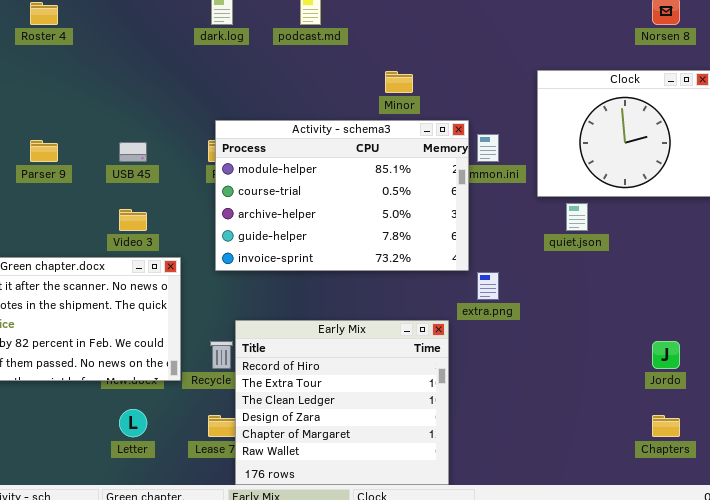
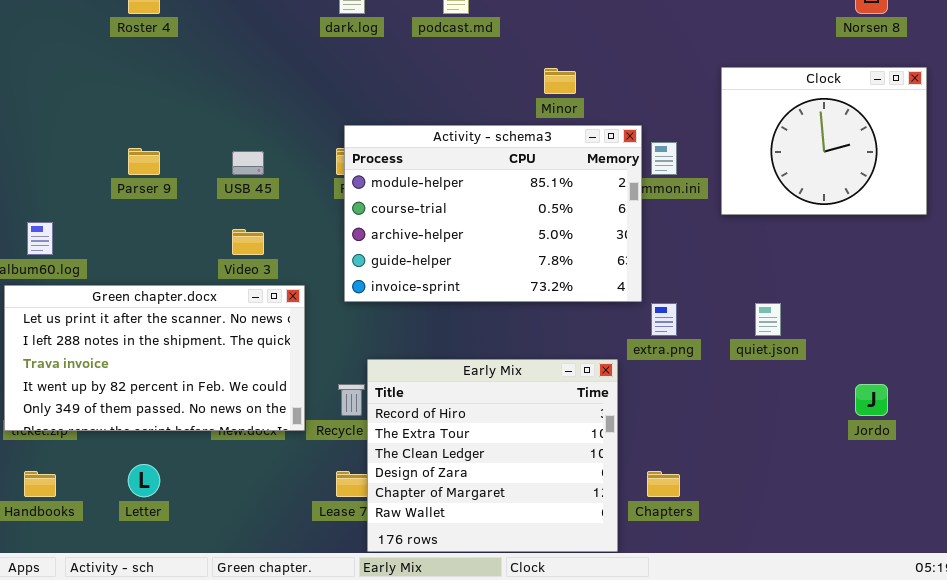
quiet.json: [566,203,588,231] -> [755,303,781,336], moved
Letter: [119,409,147,437] -> [128,464,160,497], moved
Chapters: [652,415,680,437] -> [647,471,680,497], moved

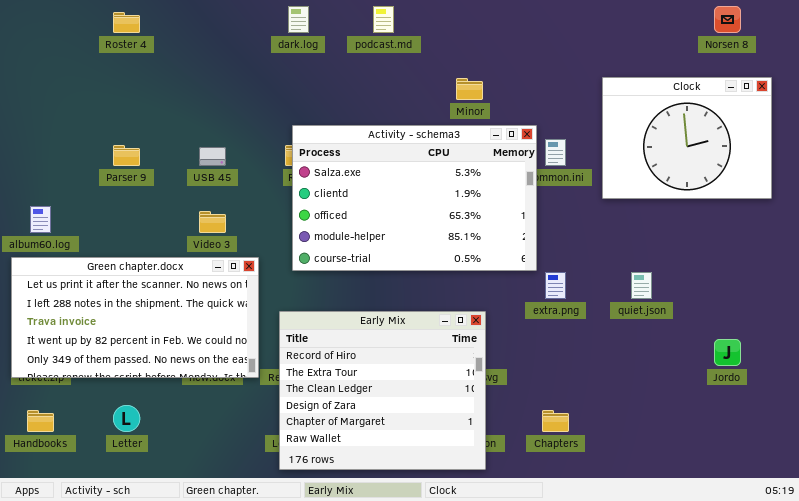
Activity - schema3: [344,125,642,302] -> [292,125,537,271], scrolled up 3 rows
Early Mix: [367,359,618,552] -> [279,311,486,470], moved

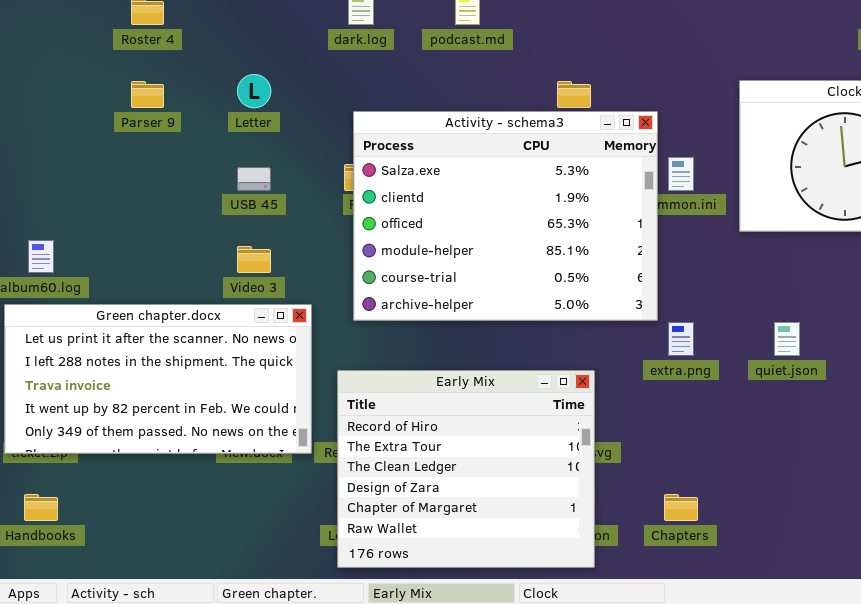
Activity - schema3: [292,125,537,271] -> [353,111,658,321], resized
Parser 9: [113,145,140,166] -> [131,81,164,108], moved
Letter: [113,405,140,432] -> [237,74,271,108], moved

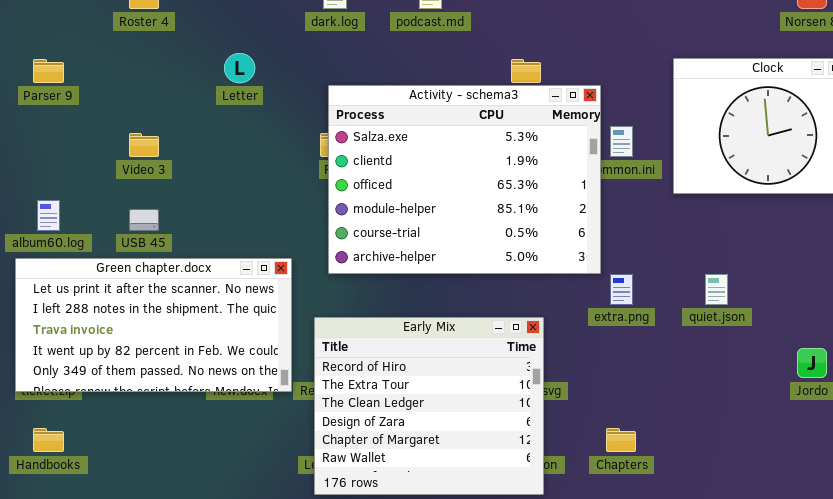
Parser 9: [131,81,164,108] -> [33,59,64,83], moved
USB 45: [237,167,271,191] -> [129,209,159,231], moved
Video 3: [237,246,271,273] -> [129,133,159,157], moved

